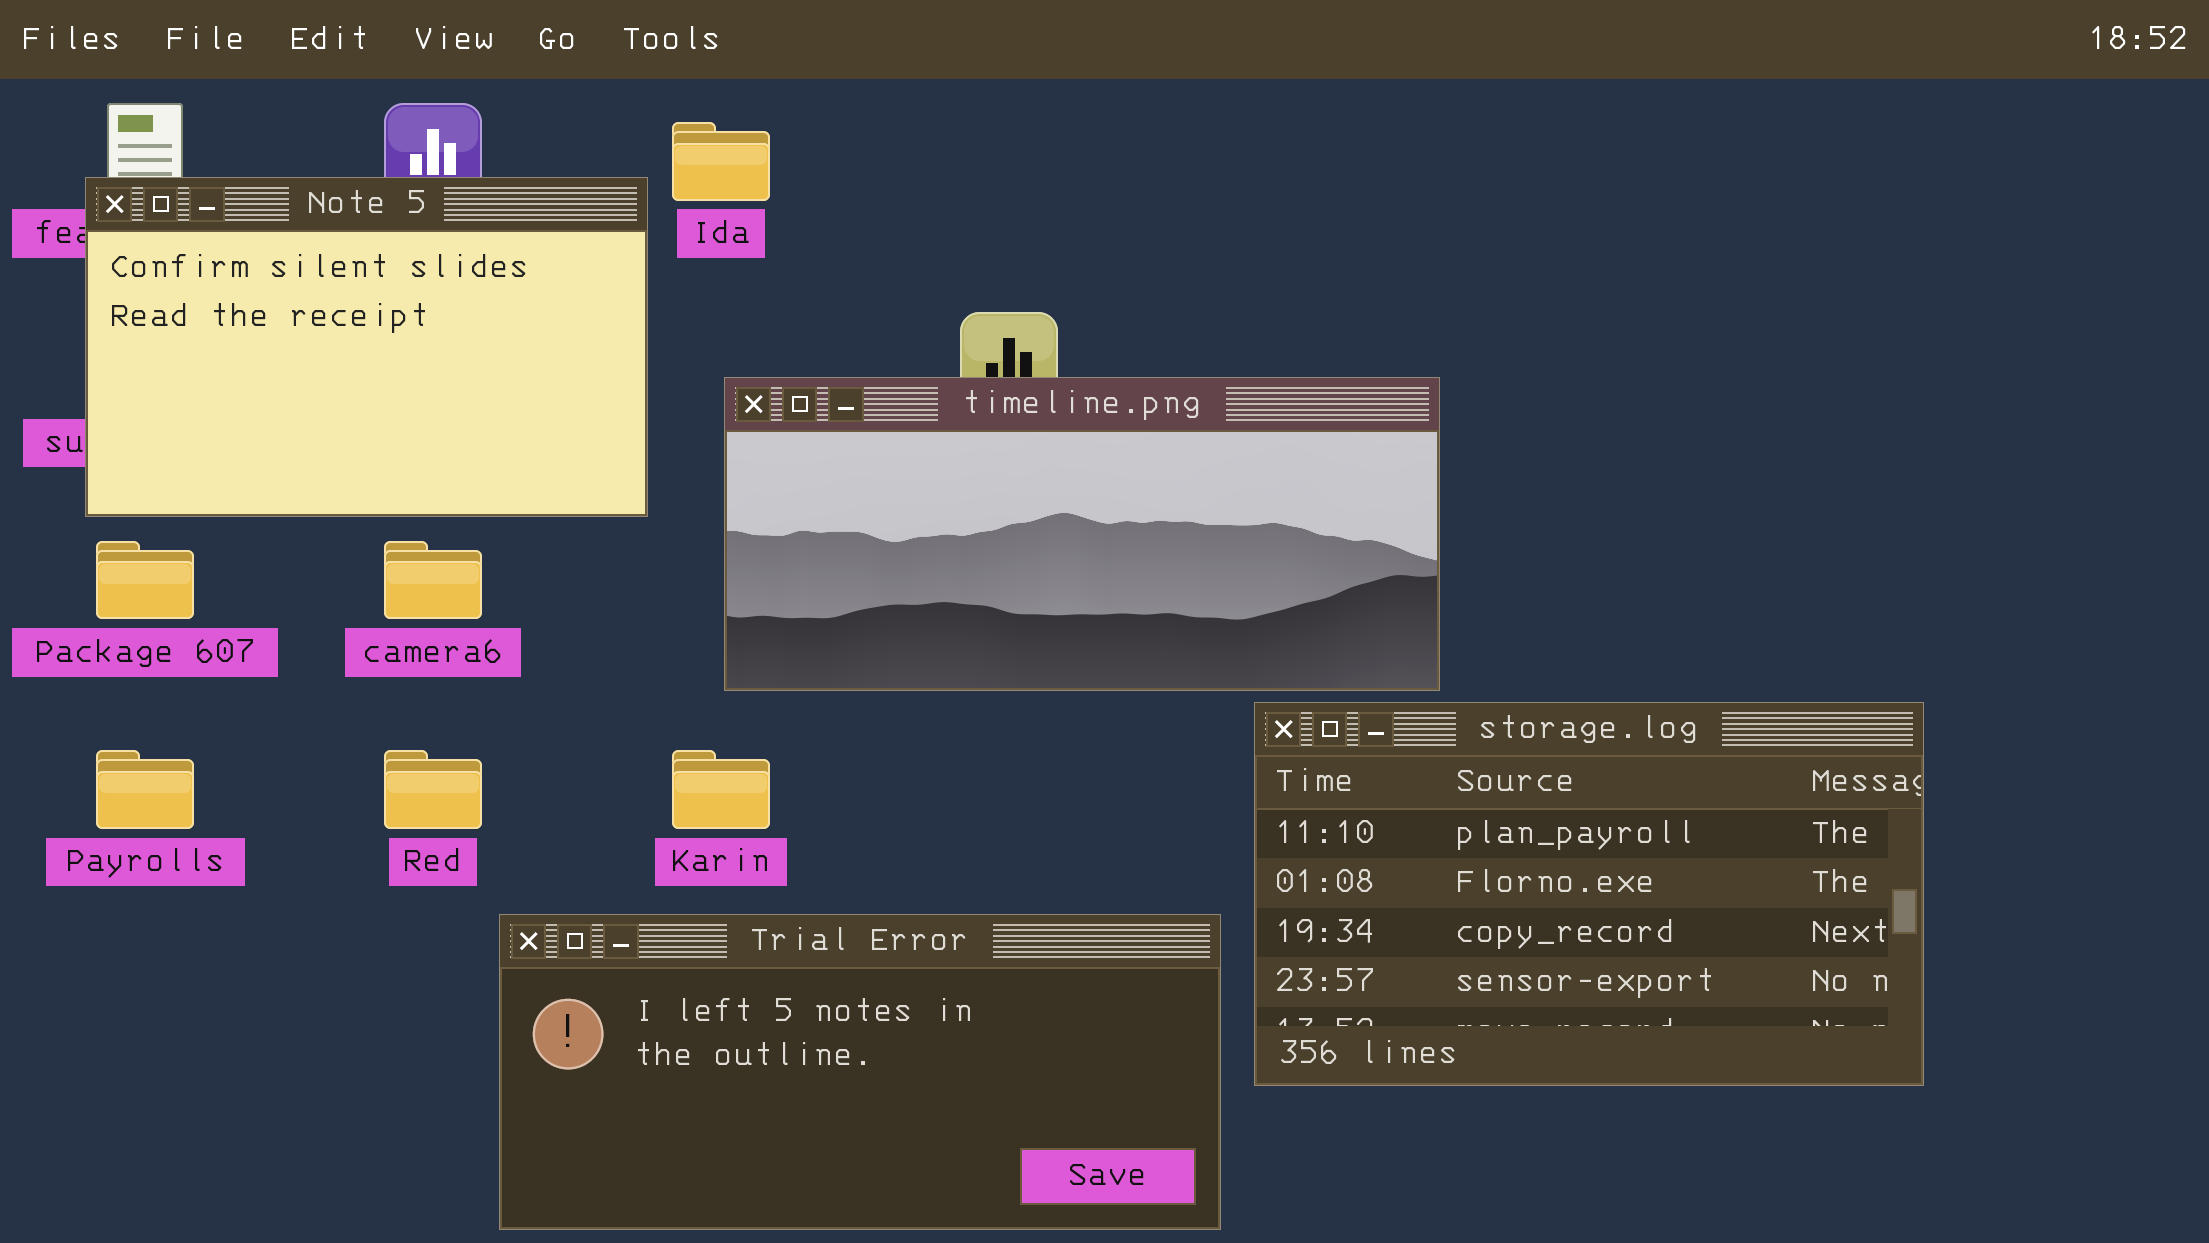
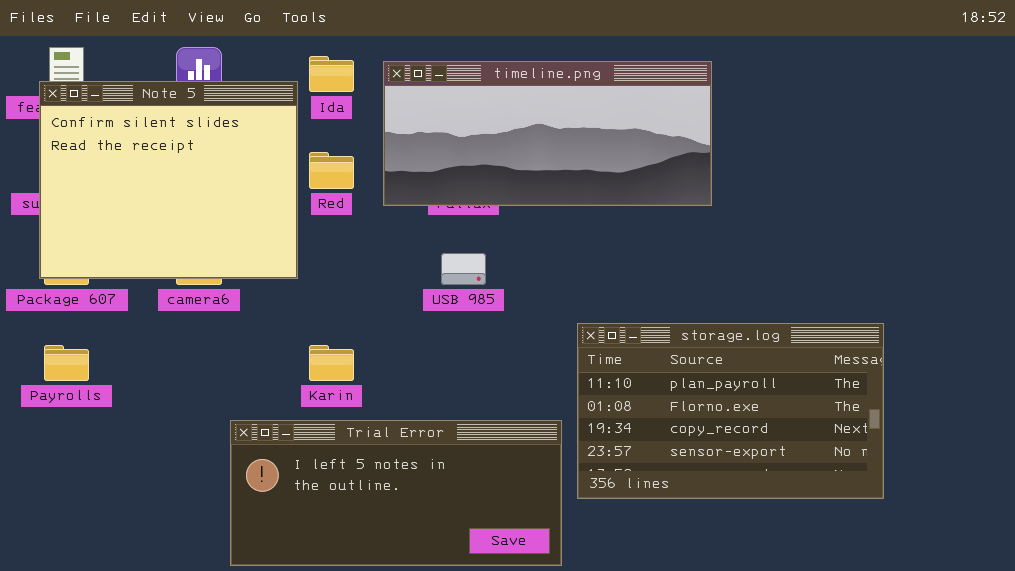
Note 5: [85,177,648,517] -> [39,81,298,279], resized
timeline.png: [724,377,1440,691] -> [383,61,712,206], moved
Red: [384,750,482,829] -> [309,152,354,189], moved

